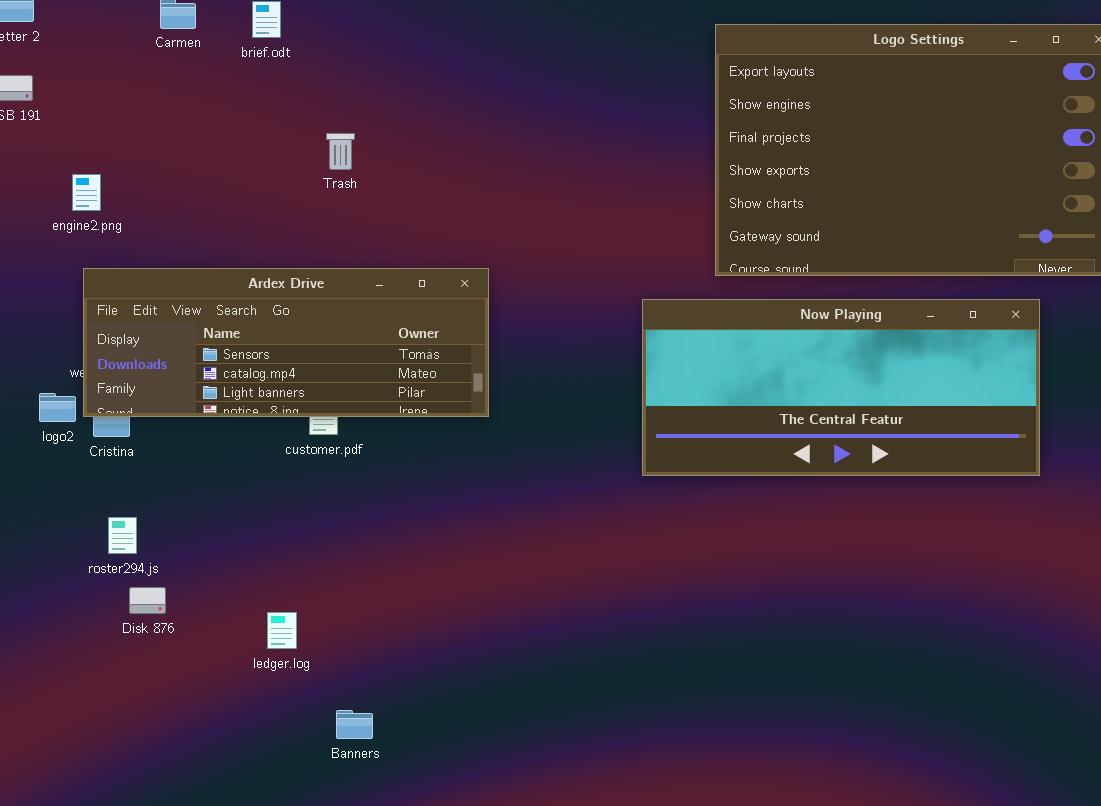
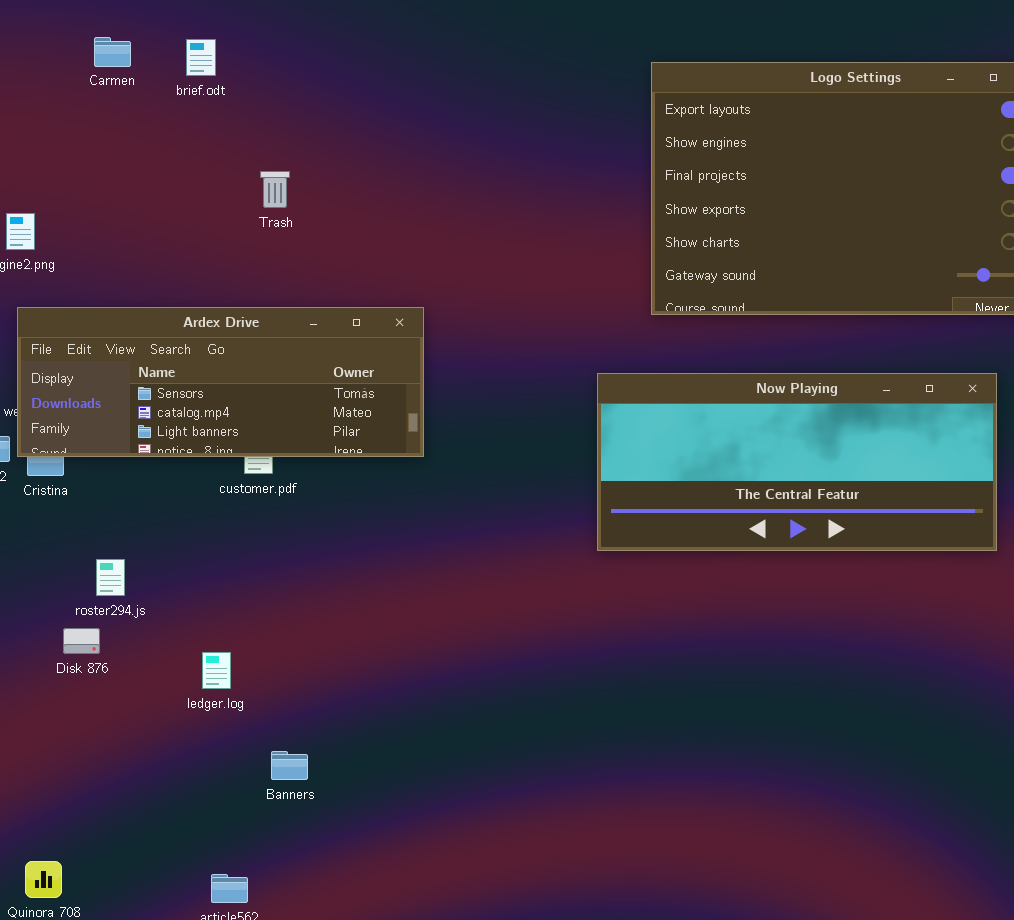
Now Playing: [642,299,1040,476] -> [597,373,997,551], moved
roster294.js: [108,517,137,554] -> [96,559,125,596], moved

